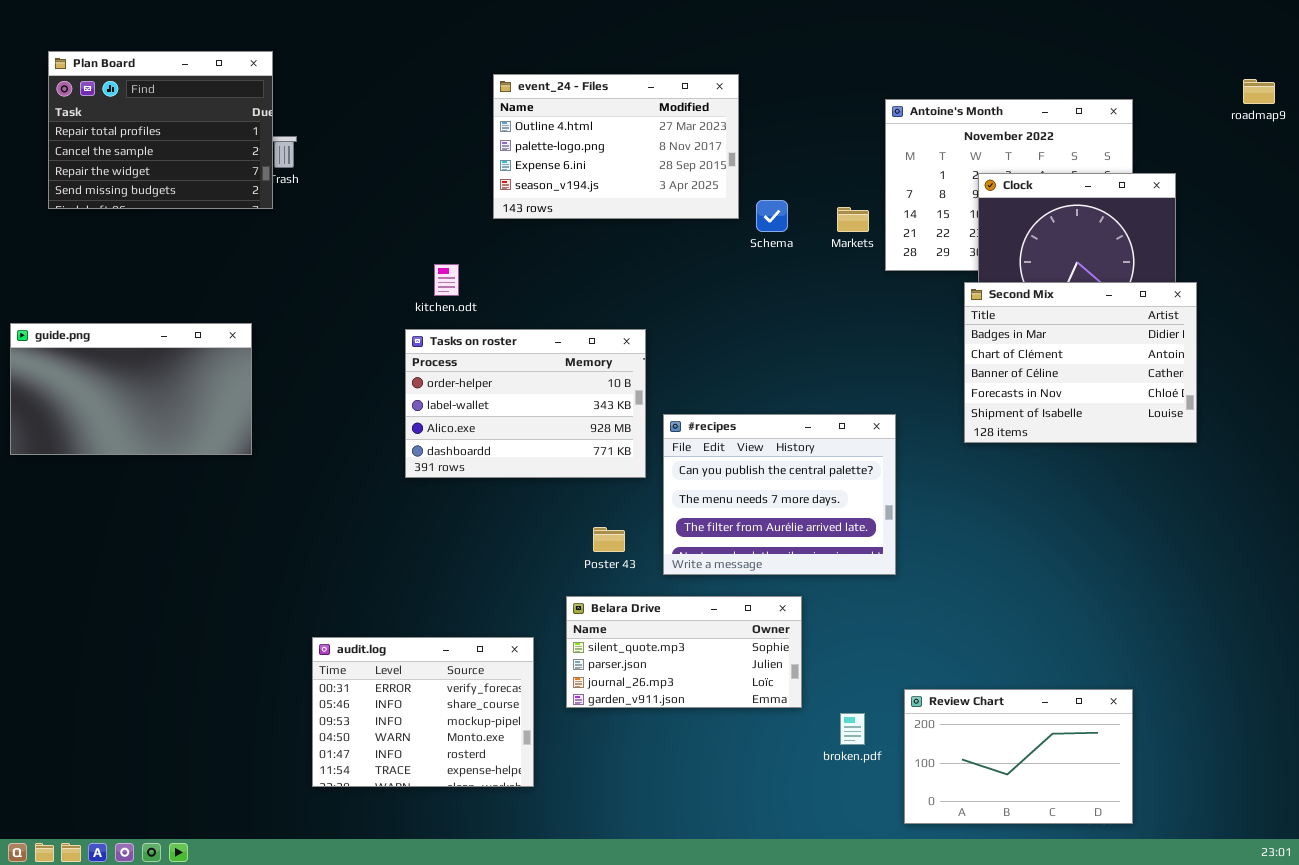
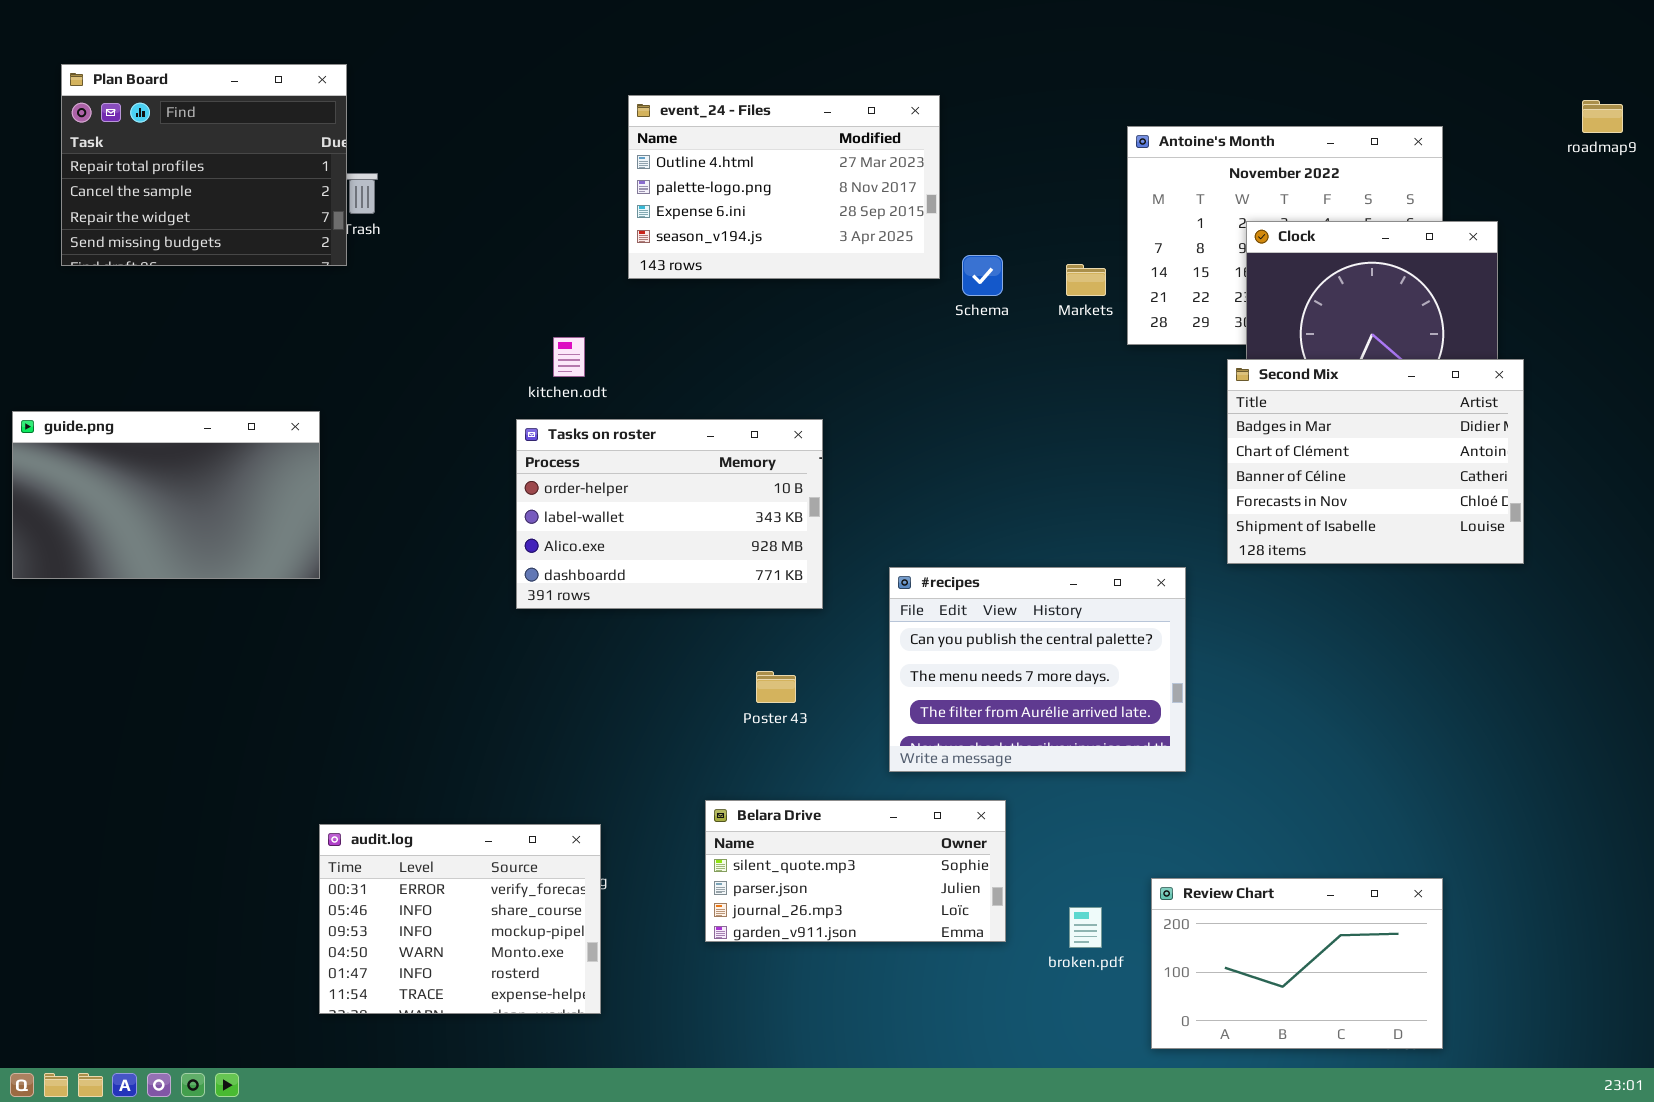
#recipes: [663,414,896,575] -> [889,567,1186,772], moved
Belara Drive: [566,596,802,708] -> [705,800,1006,942], moved
audit.log: [312,637,534,787] -> [319,824,601,1014], moved

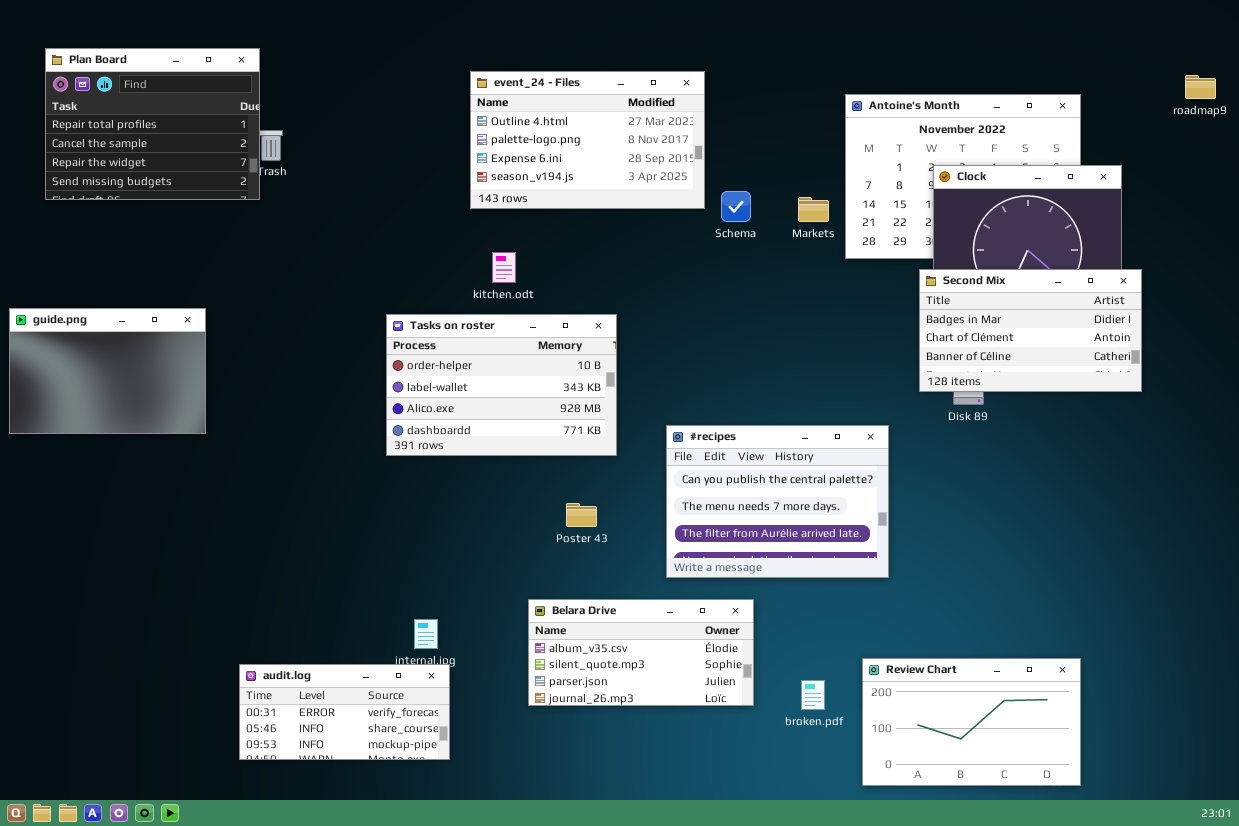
kitchen.odt: [553,337,585,377] -> [492,252,516,283], moved
Second Mix: [1227,359,1524,564] -> [919,269,1142,392], resized
guide.png: [12,411,320,579] -> [9,308,206,434], resized
Belara Drive: [705,800,1006,942] -> [528,599,754,706], scrolled up 1 row
audit.log: [319,824,601,1014] -> [239,664,450,760], resized

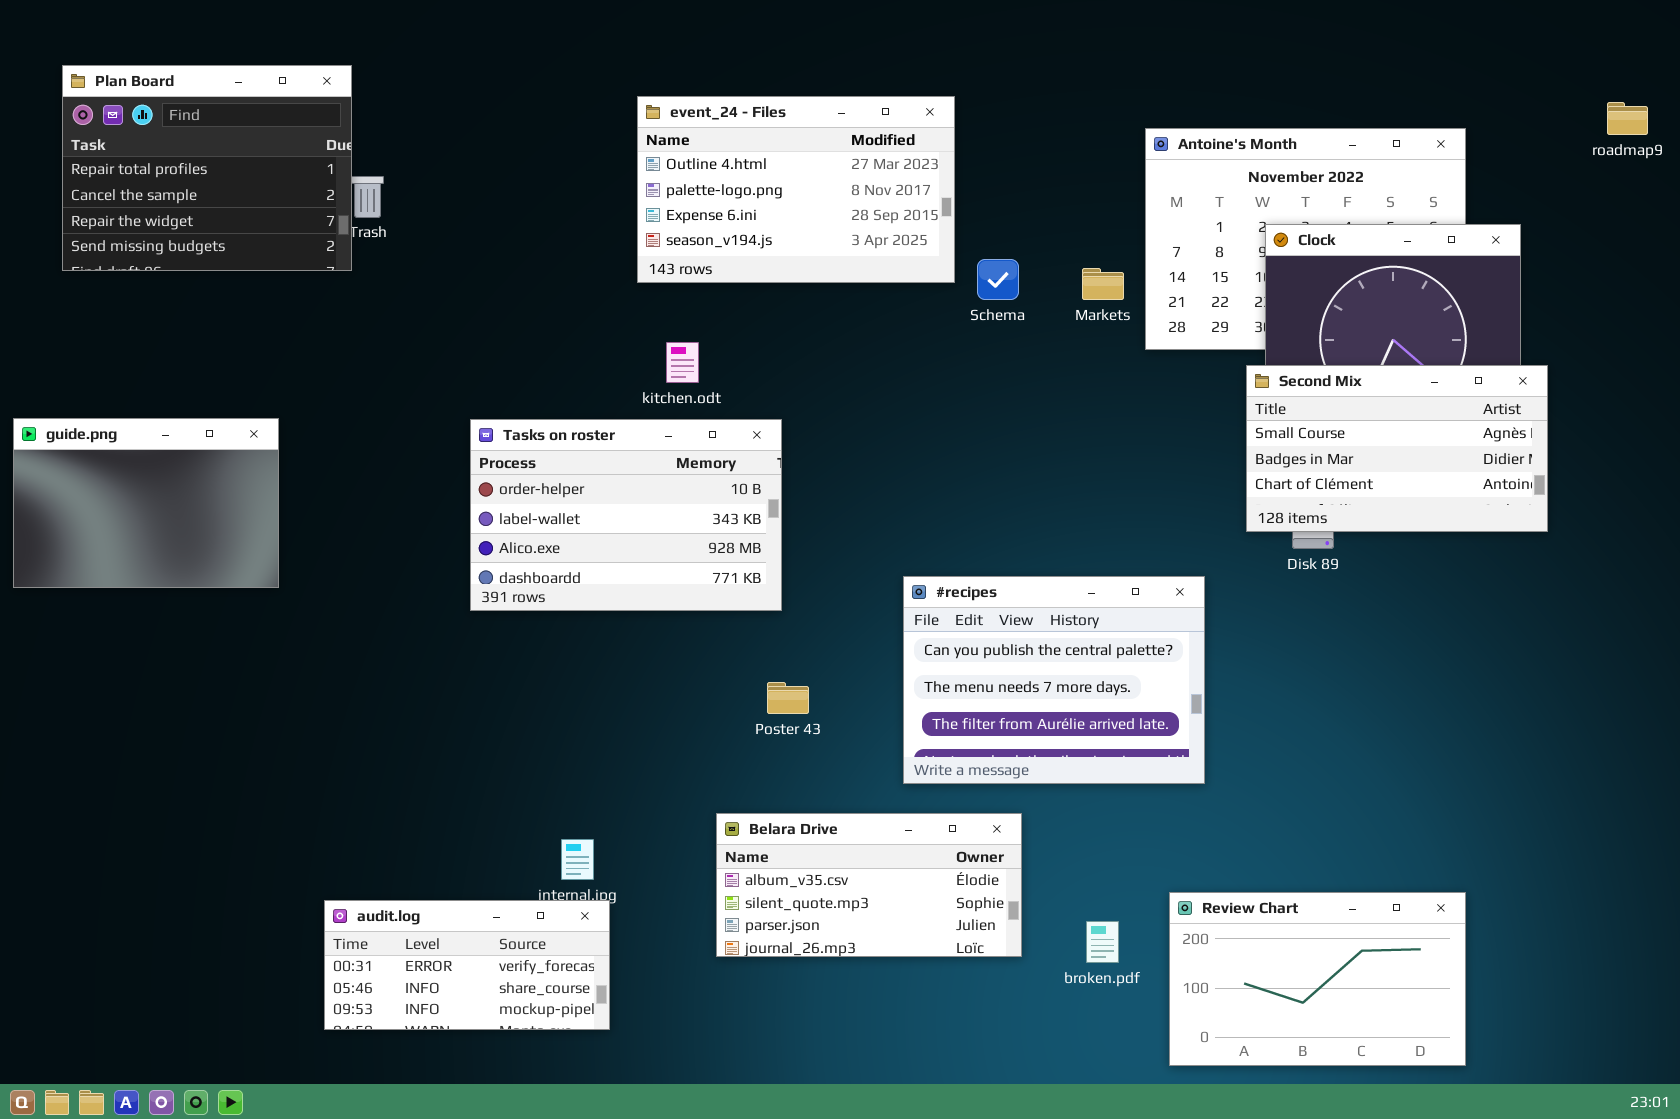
Second Mix: [919,269,1142,392] -> [1246,365,1548,532], scrolled up 1 row
Tasks on roster: [386,314,617,456] -> [470,419,782,611], moved

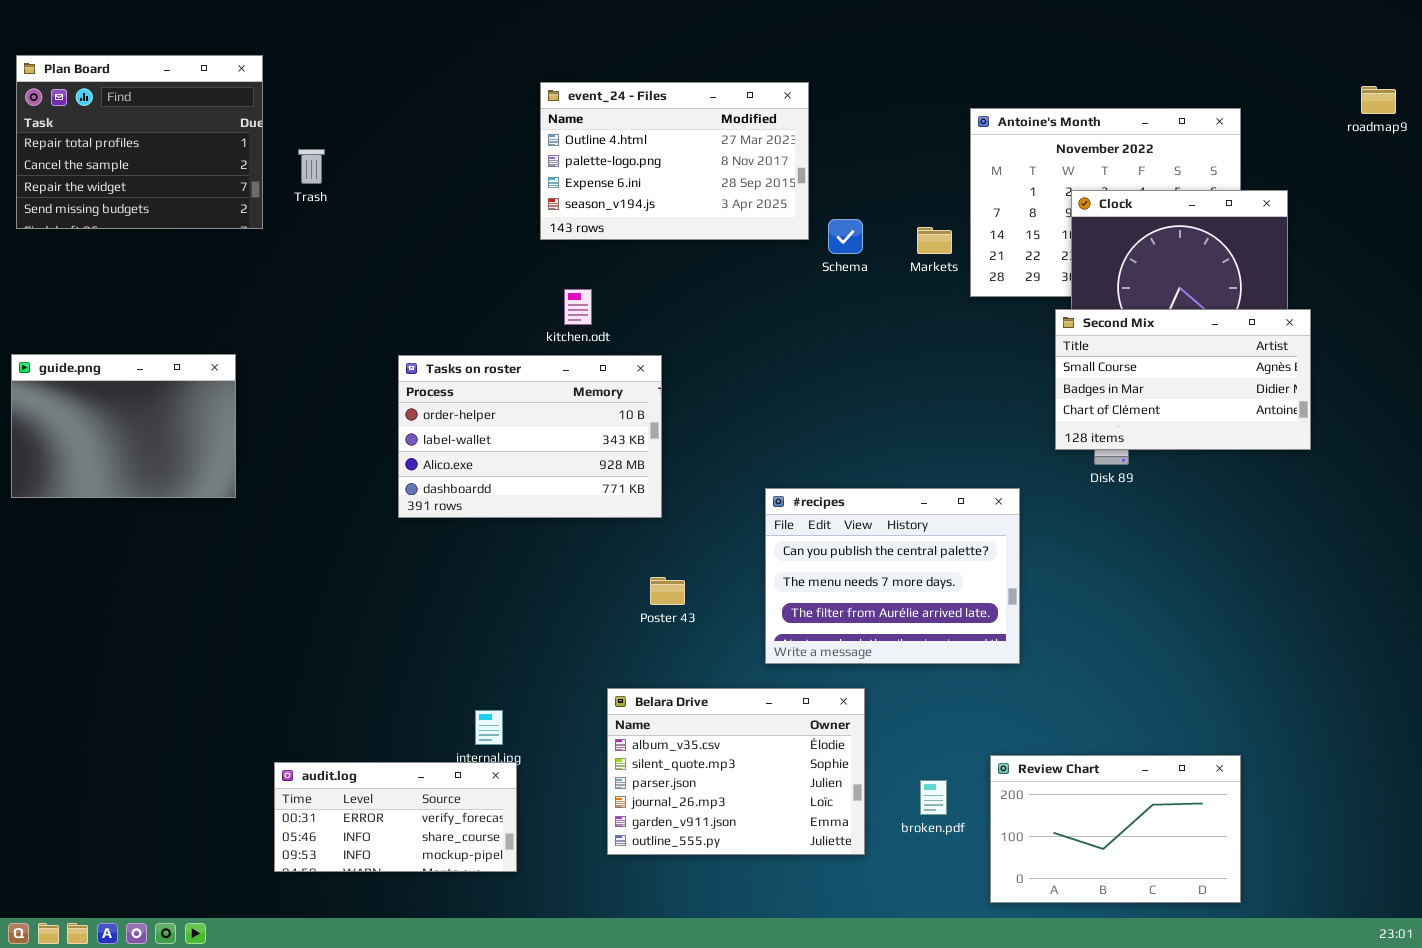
Plan Board: [62,65,352,271] -> [16,55,263,229], moved
Belara Drive: [716,813,1022,957] -> [607,688,865,855], resized

